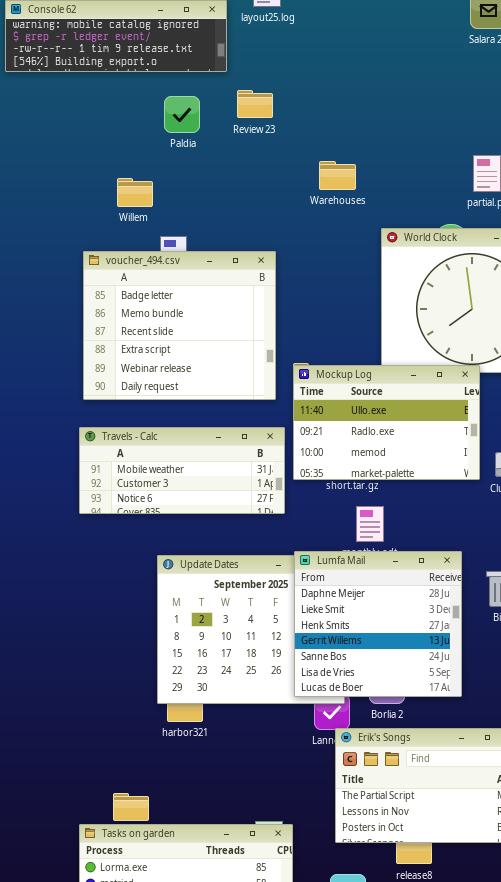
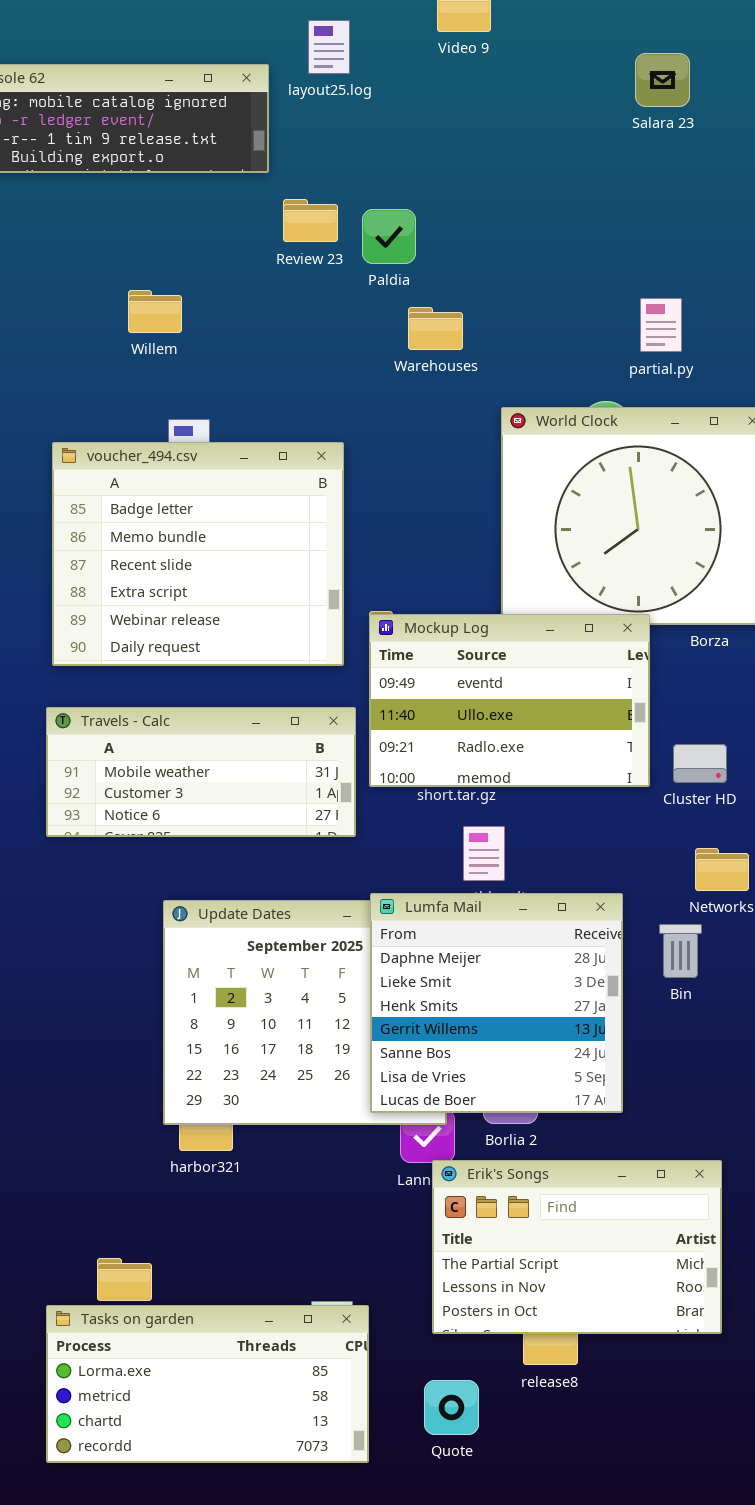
Paldia: [164,96,200,133] -> [362,209,416,264], moved
Willem: [117,178,153,207] -> [128,290,182,333], moved
Mockup Log: [293,365,480,480] -> [369,614,650,787], scrolled up 1 row

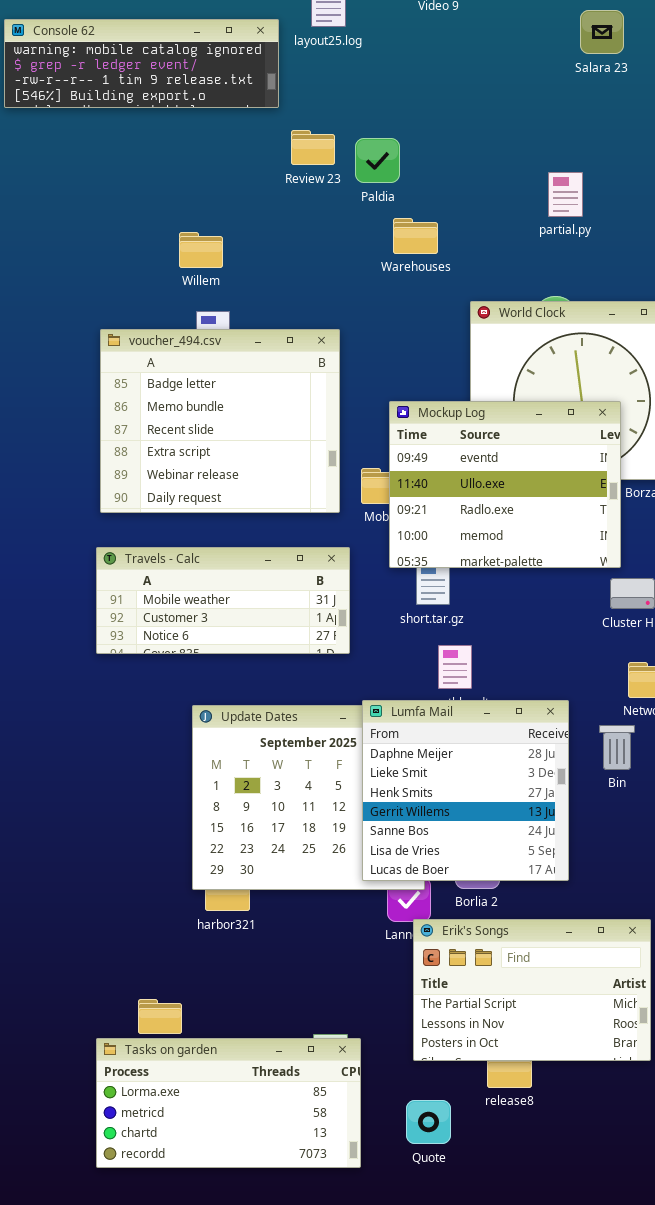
Willem: [128,290,182,333] -> [179,232,223,268], moved
partial.py: [640,298,682,352] -> [548,172,583,217], moved
Mockup Log: [369,614,650,787] -> [389,401,621,568], moved, resized

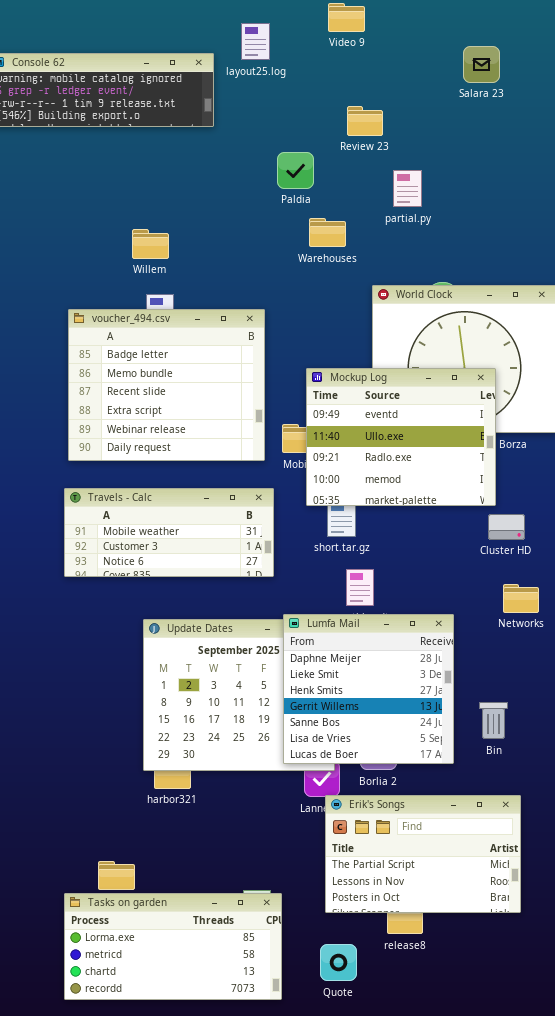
Review 23: [291,130,335,165] -> [347,106,383,136], moved
partial.py: [548,172,583,217] -> [393,170,422,207], moved
Bin: [599,725,635,770] -> [479,702,508,739], moved

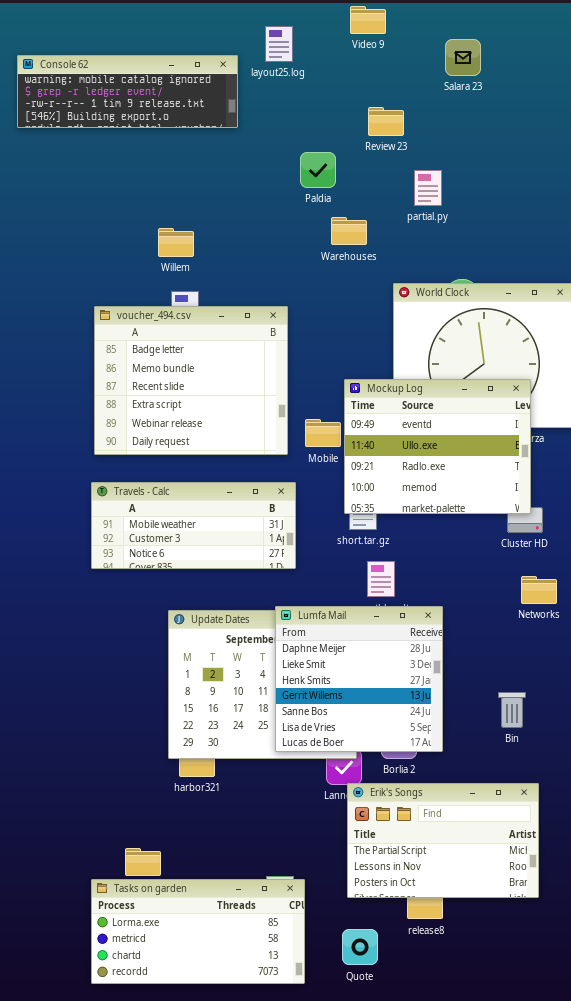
Salara 23: [463,46,500,83] -> [445,39,481,76], moved
Mockup Log: [306,368,496,506] -> [344,379,531,514], moved
Lumfa Mail: [283,614,454,764] -> [275,606,443,752], moved

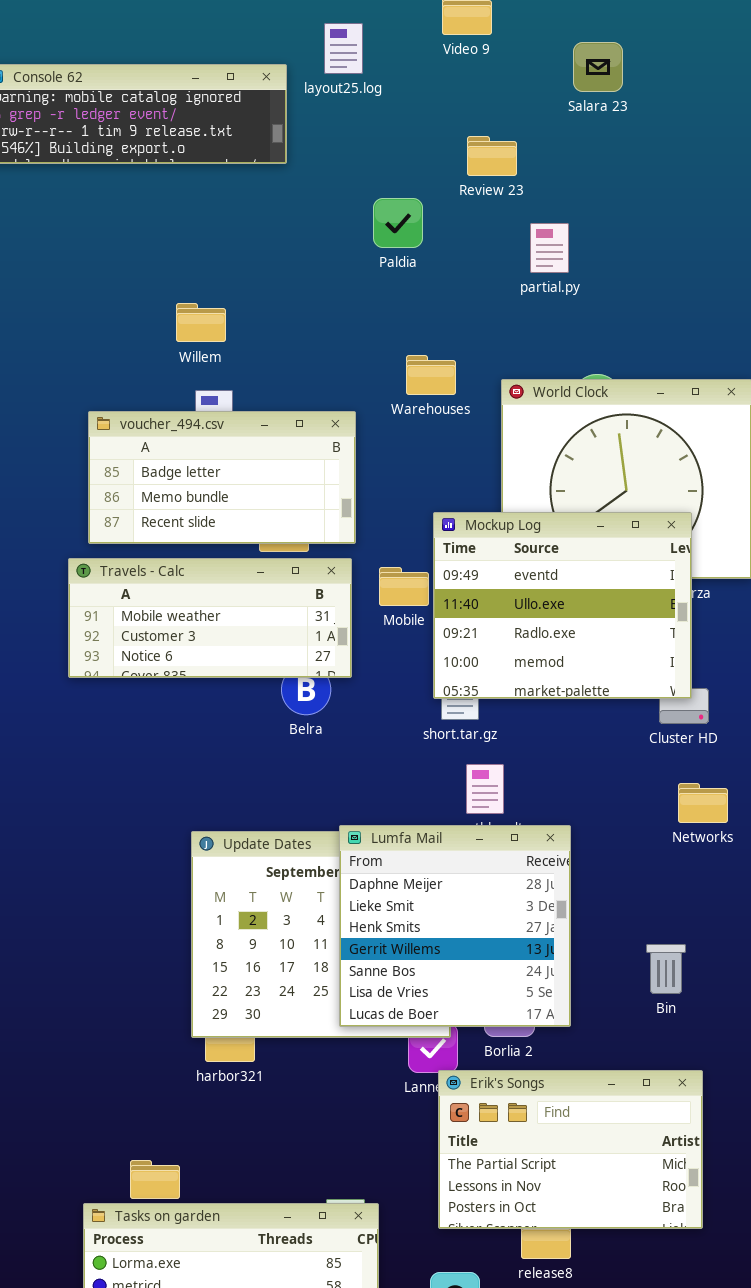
Warehouses: [331,217,367,245] -> [406,355,456,395], moved
voucher_494.csv: [94,306,288,455] -> [88,411,356,544], resized
Travels - Calc: [91,482,296,569] -> [68,558,352,678], moved

